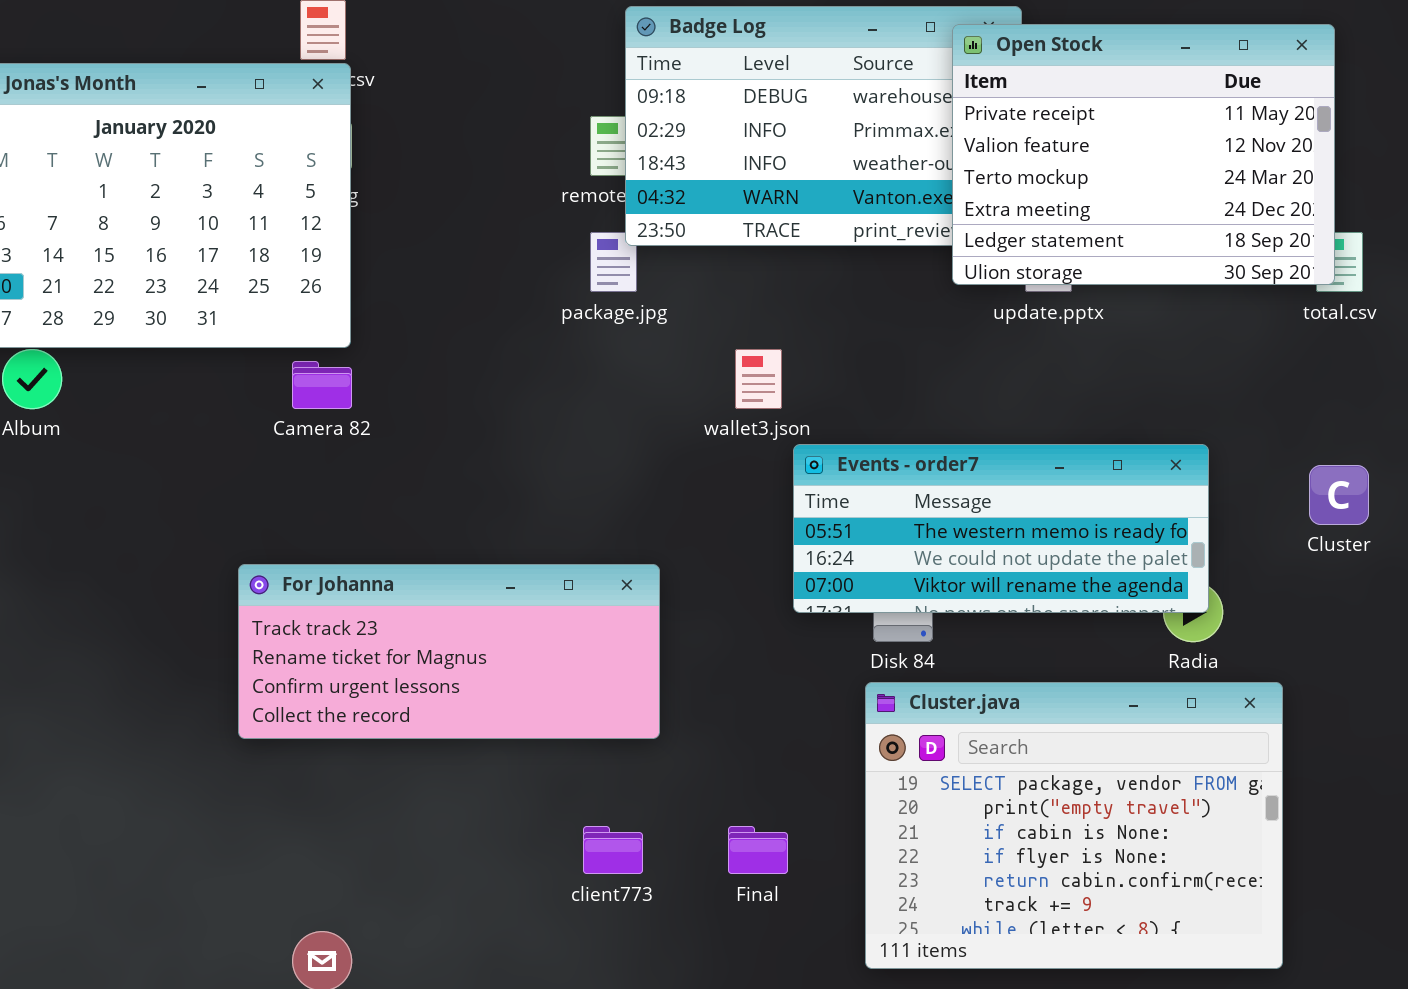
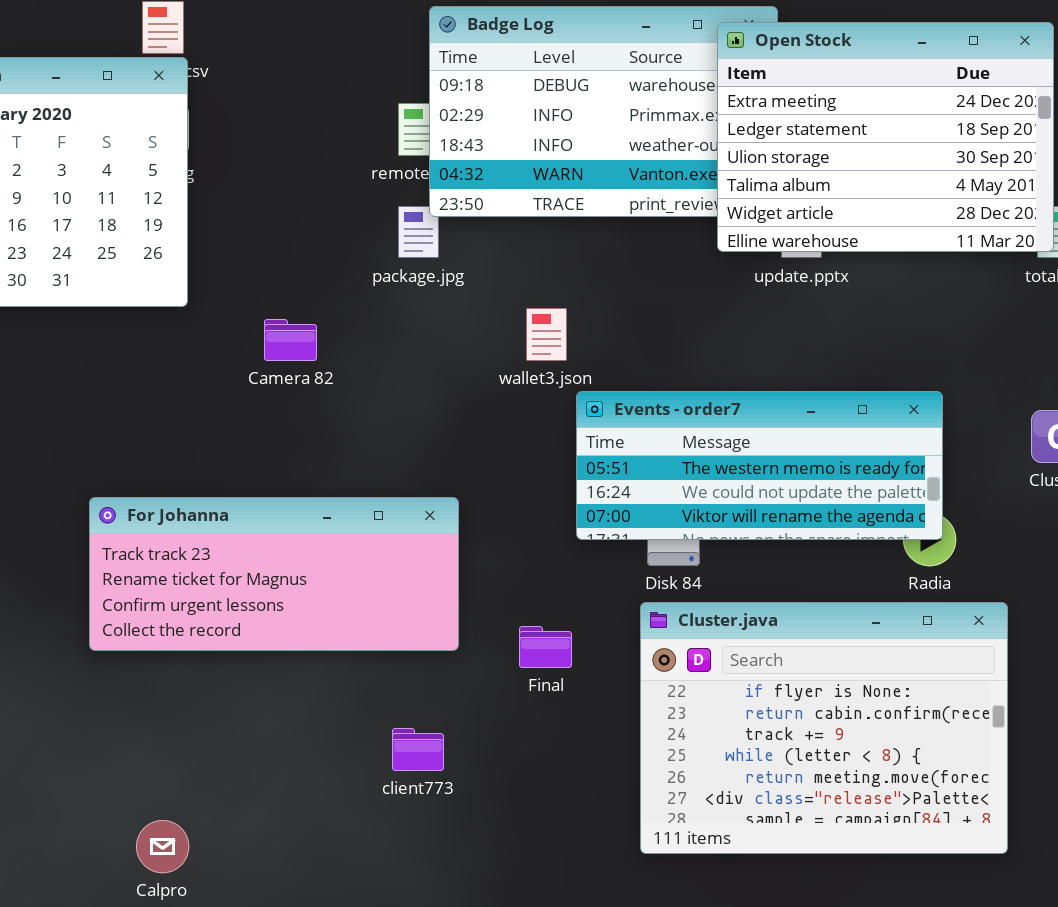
Open Stock: [952,24,1335,285] -> [717,22,1054,252], scrolled down 3 rows
Camera 82: [292,361,352,409] -> [264,319,317,361], moved
Cluster.java: [865,682,1283,969] -> [640,602,1008,854], scrolled down 3 rows
Final: [728,826,788,874] -> [519,626,572,668], moved

